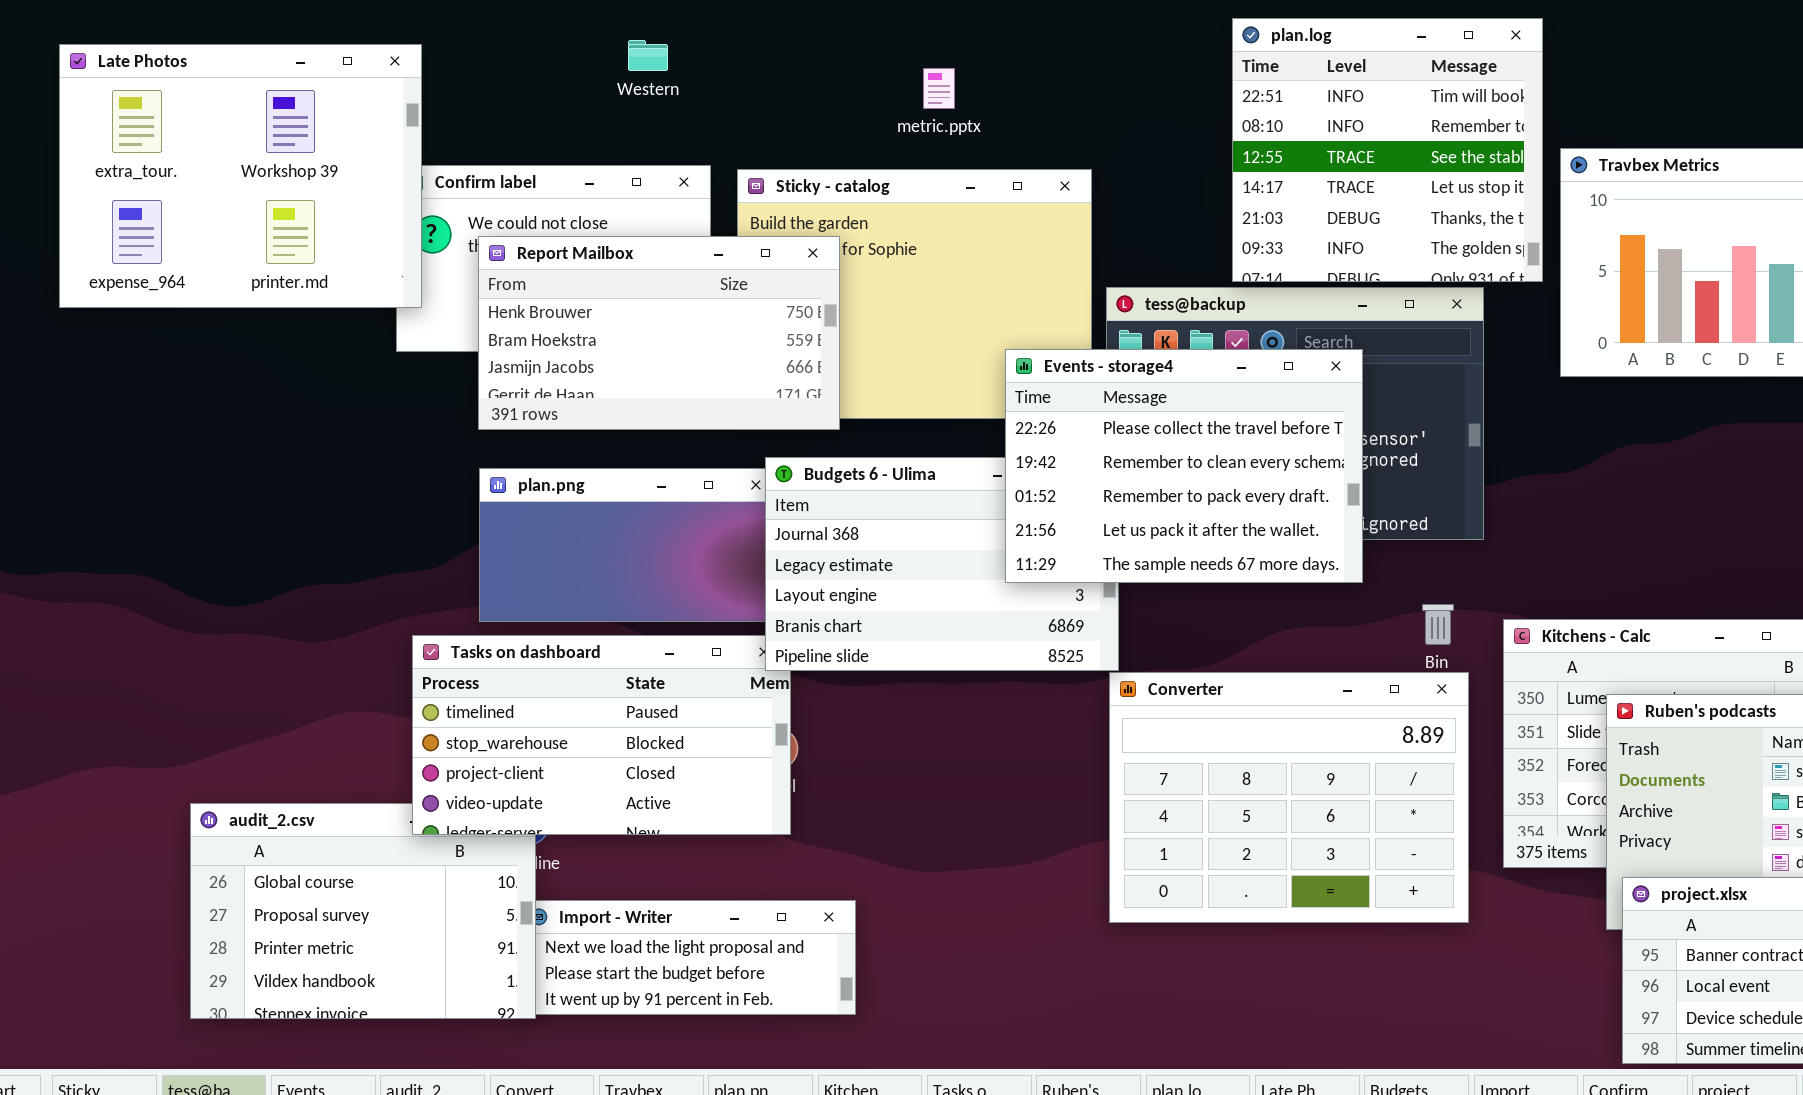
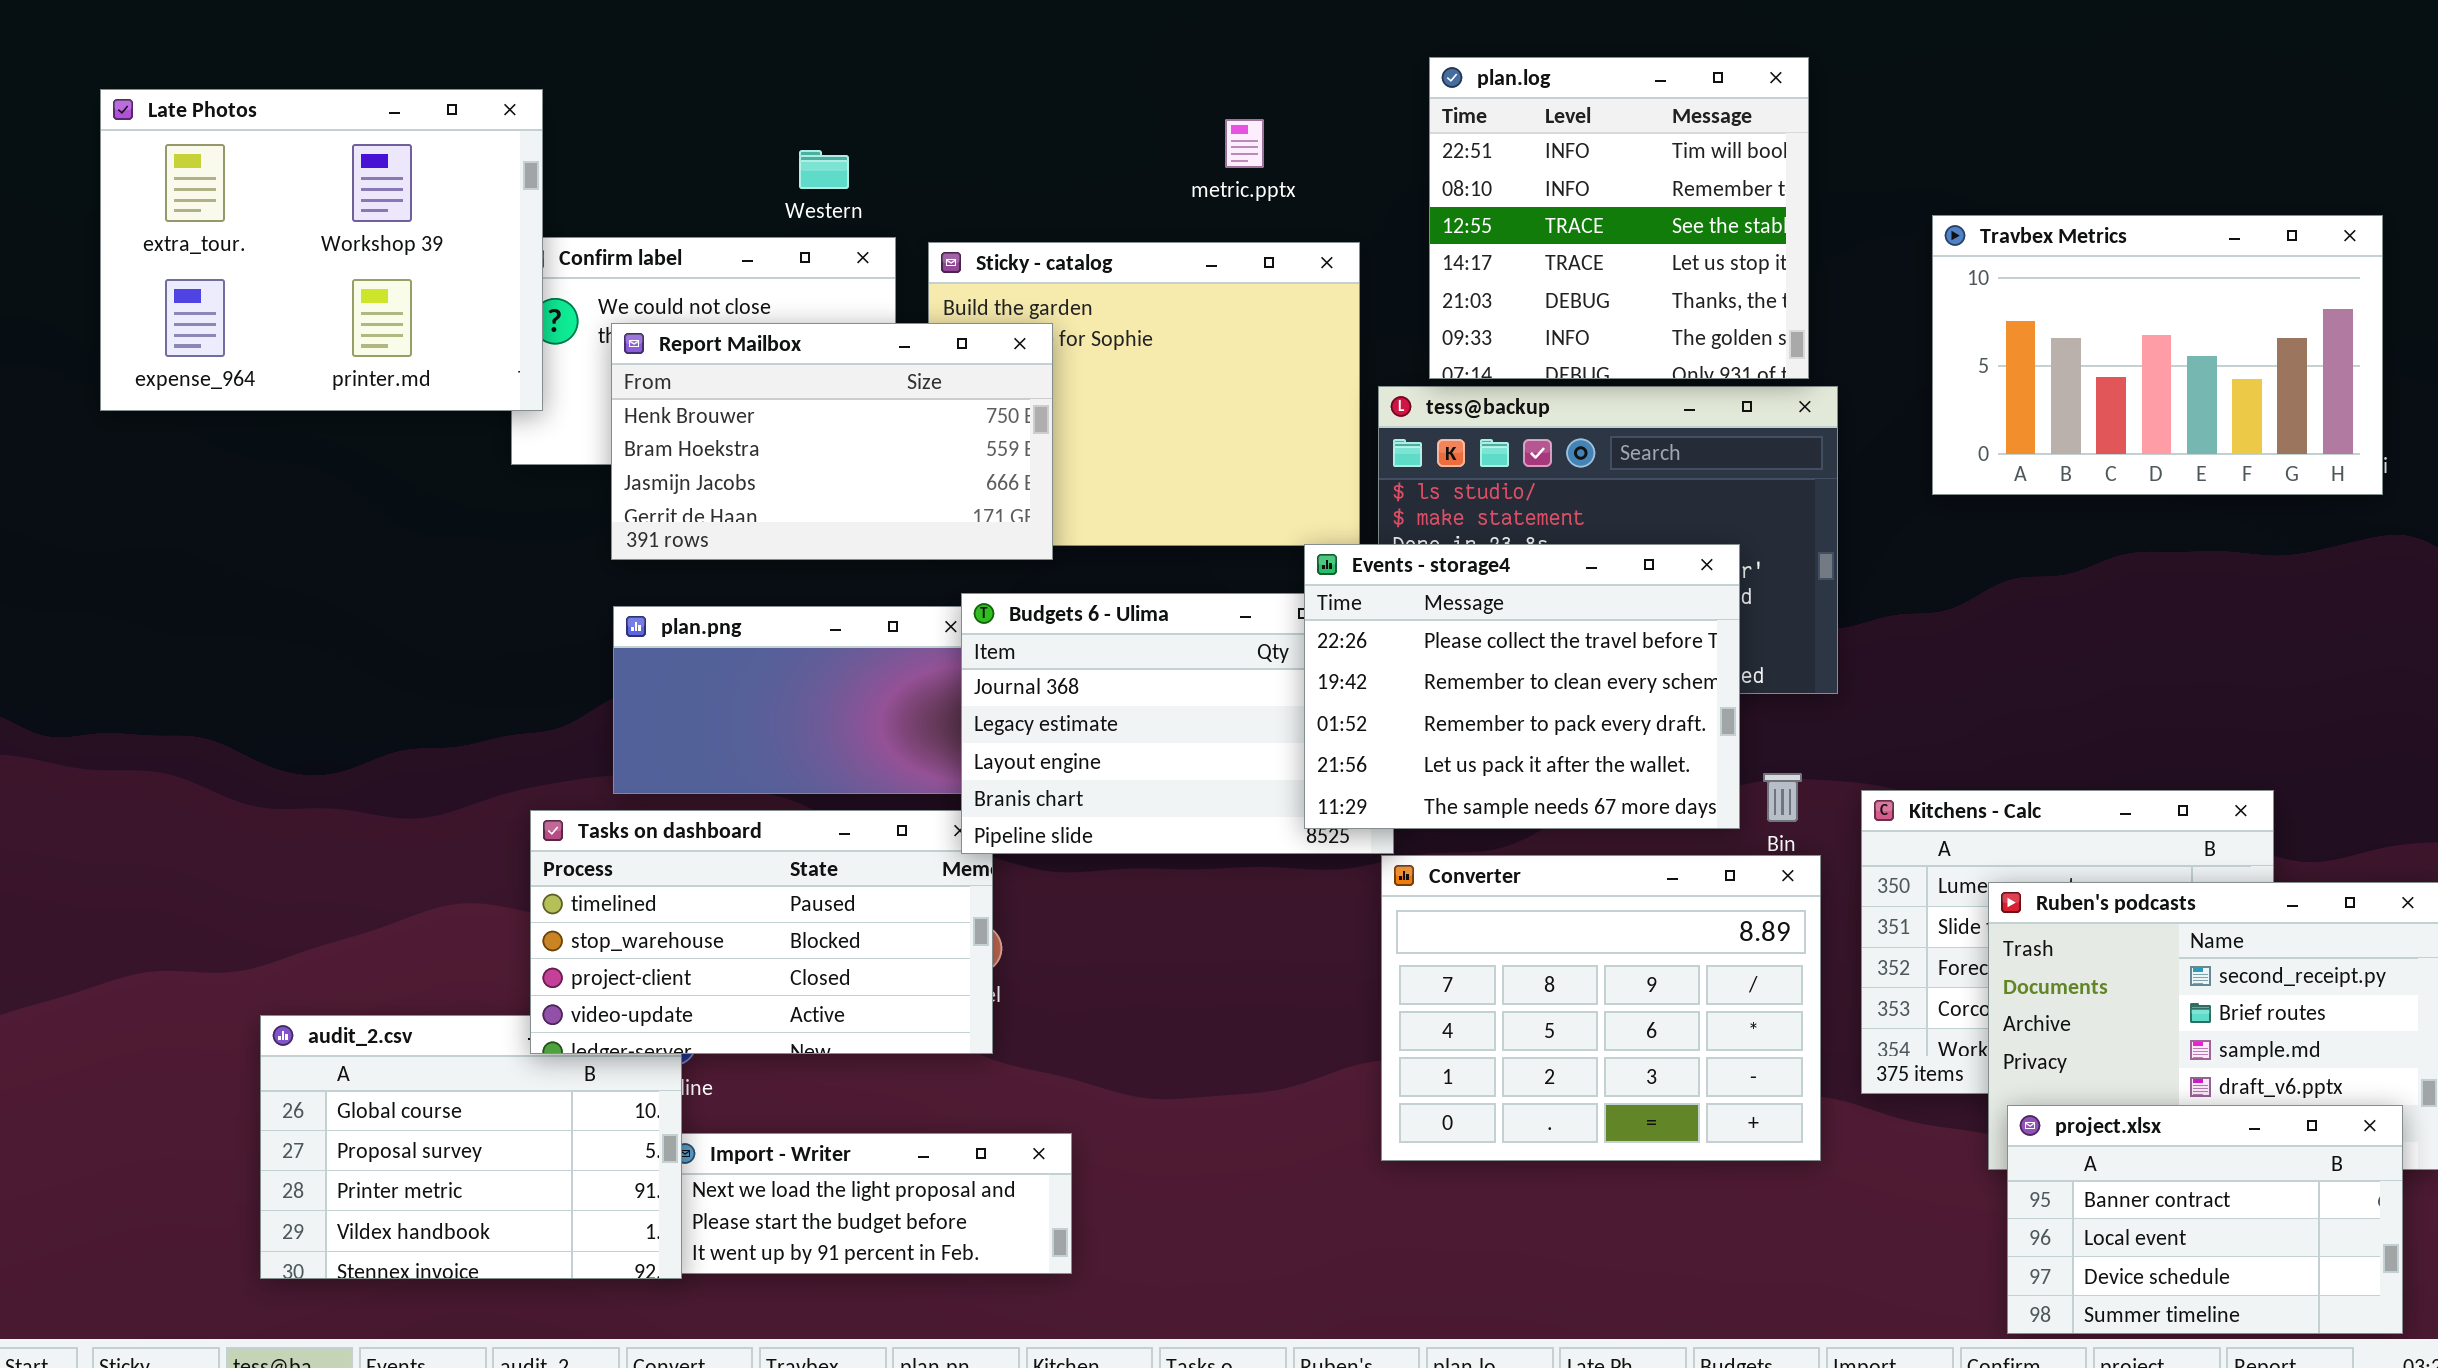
plan.log: [1232,18,1543,282] -> [1429,57,1809,379], moved
Western: [628,40,668,71] -> [799,150,849,189], moved
metric.pptx: [923,68,955,109] -> [1225,119,1264,168], moved
Events - storage4: [1005,349,1363,583] -> [1304,544,1740,829], moved

